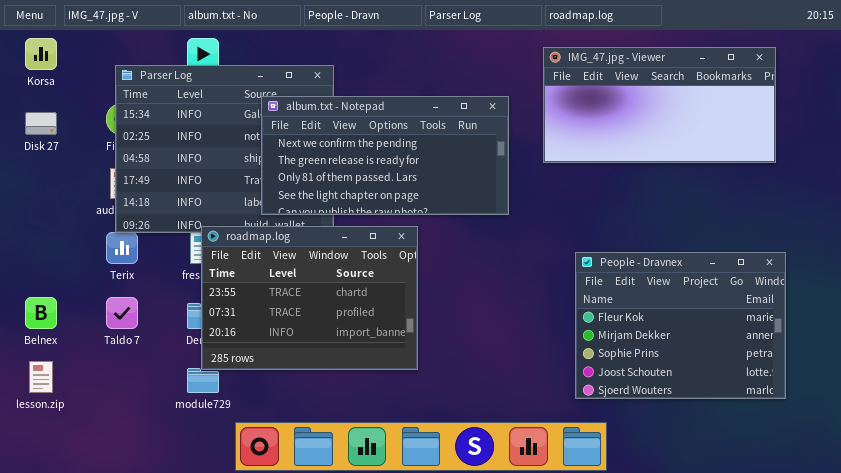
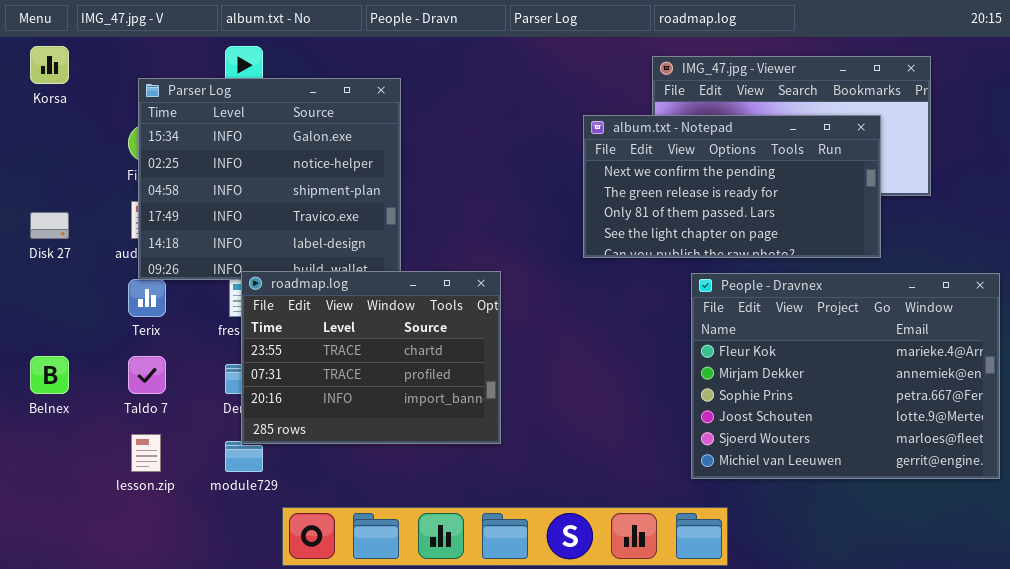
album.txt - Notepad: [261,96,509,215] -> [583,115,881,258], moved
Disk 27: [25,112,57,135] -> [30,212,69,239], moved
People - Dravnex: [575,252,786,399] -> [691,273,1000,479], resized
lesson.zip: [29,361,53,393] -> [131,434,161,472], moved

